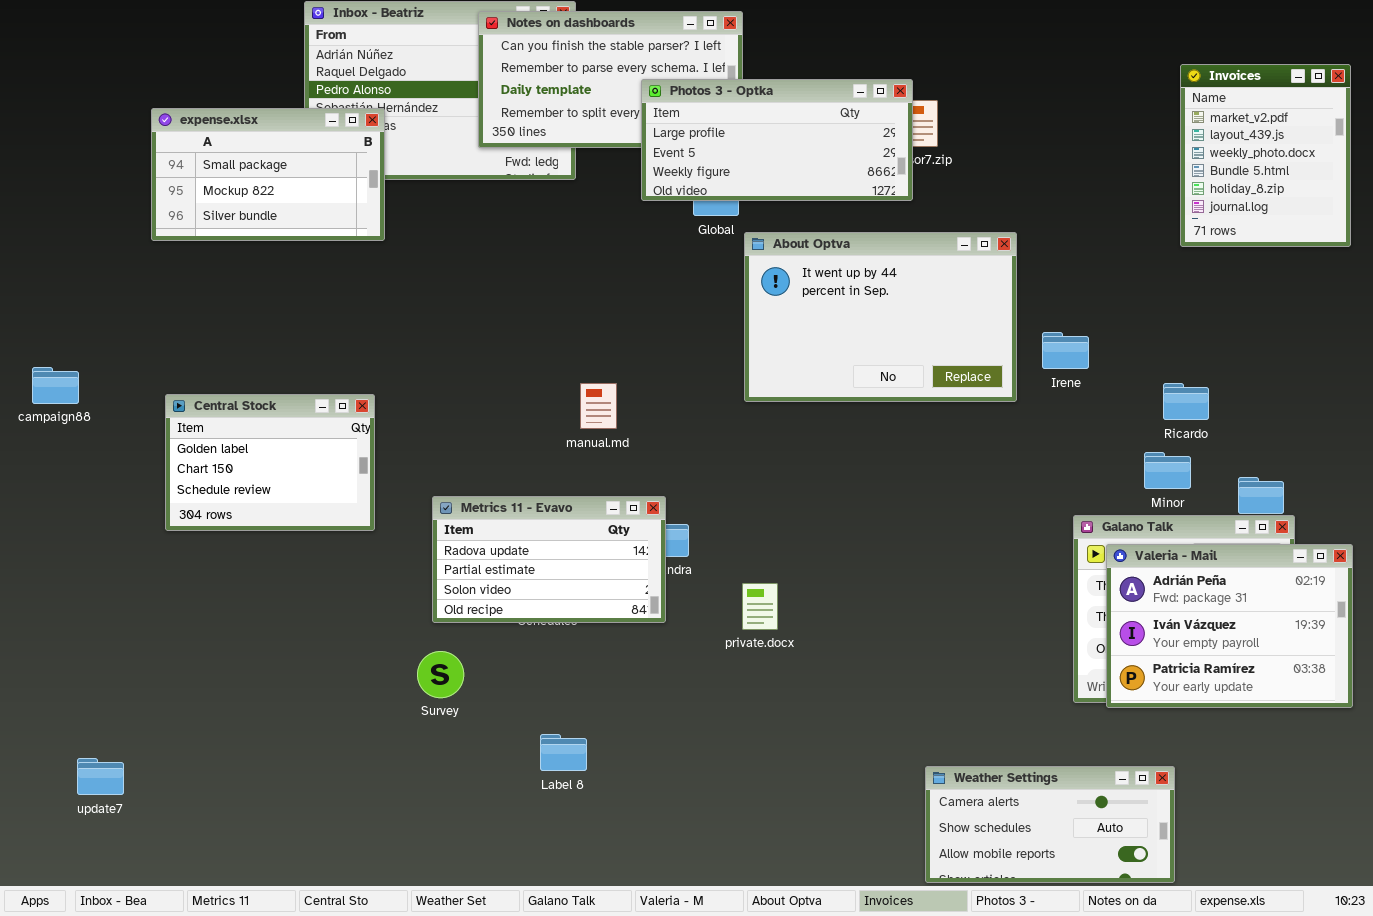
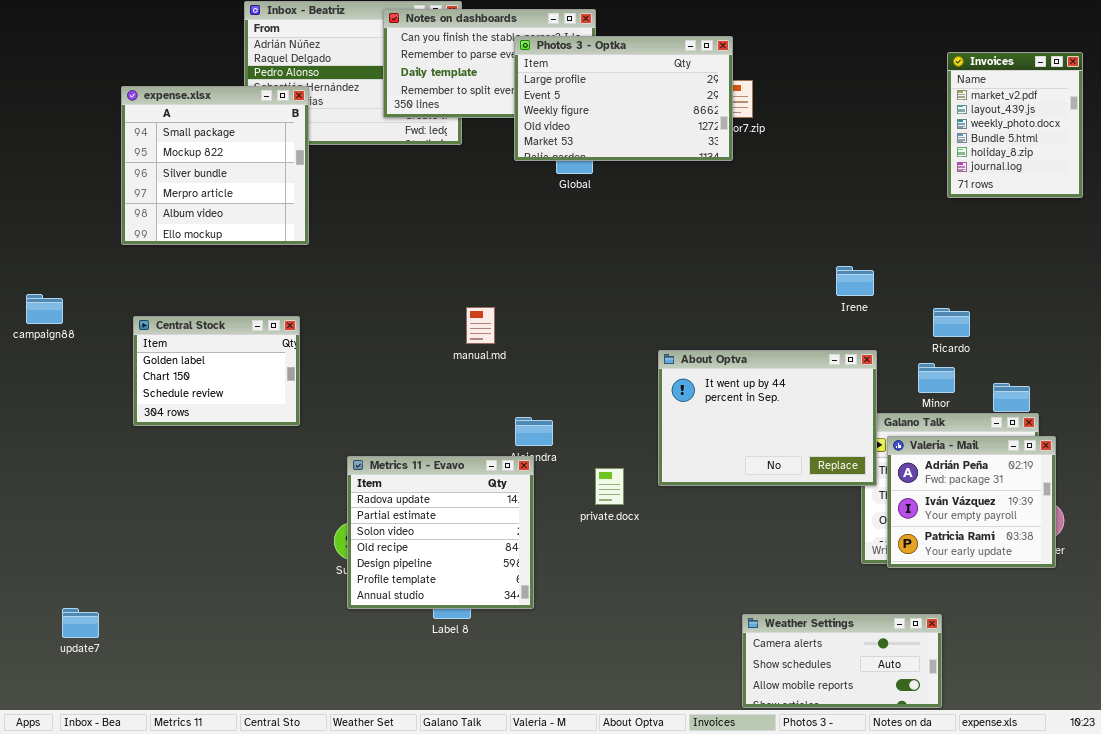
Photos 3 - Optka: [641,79,913,201] -> [514,36,733,161], resized
expense.xlsx: [151,108,385,241] -> [121,86,309,245], resized
About Optva: [744,232,1017,402] -> [658,350,877,486], moved
Metrics 11 - Evavo: [432,496,666,623] -> [347,456,534,609], moved, resized
Valeria - Mail: [1106,544,1353,708] -> [887,436,1056,568], resized

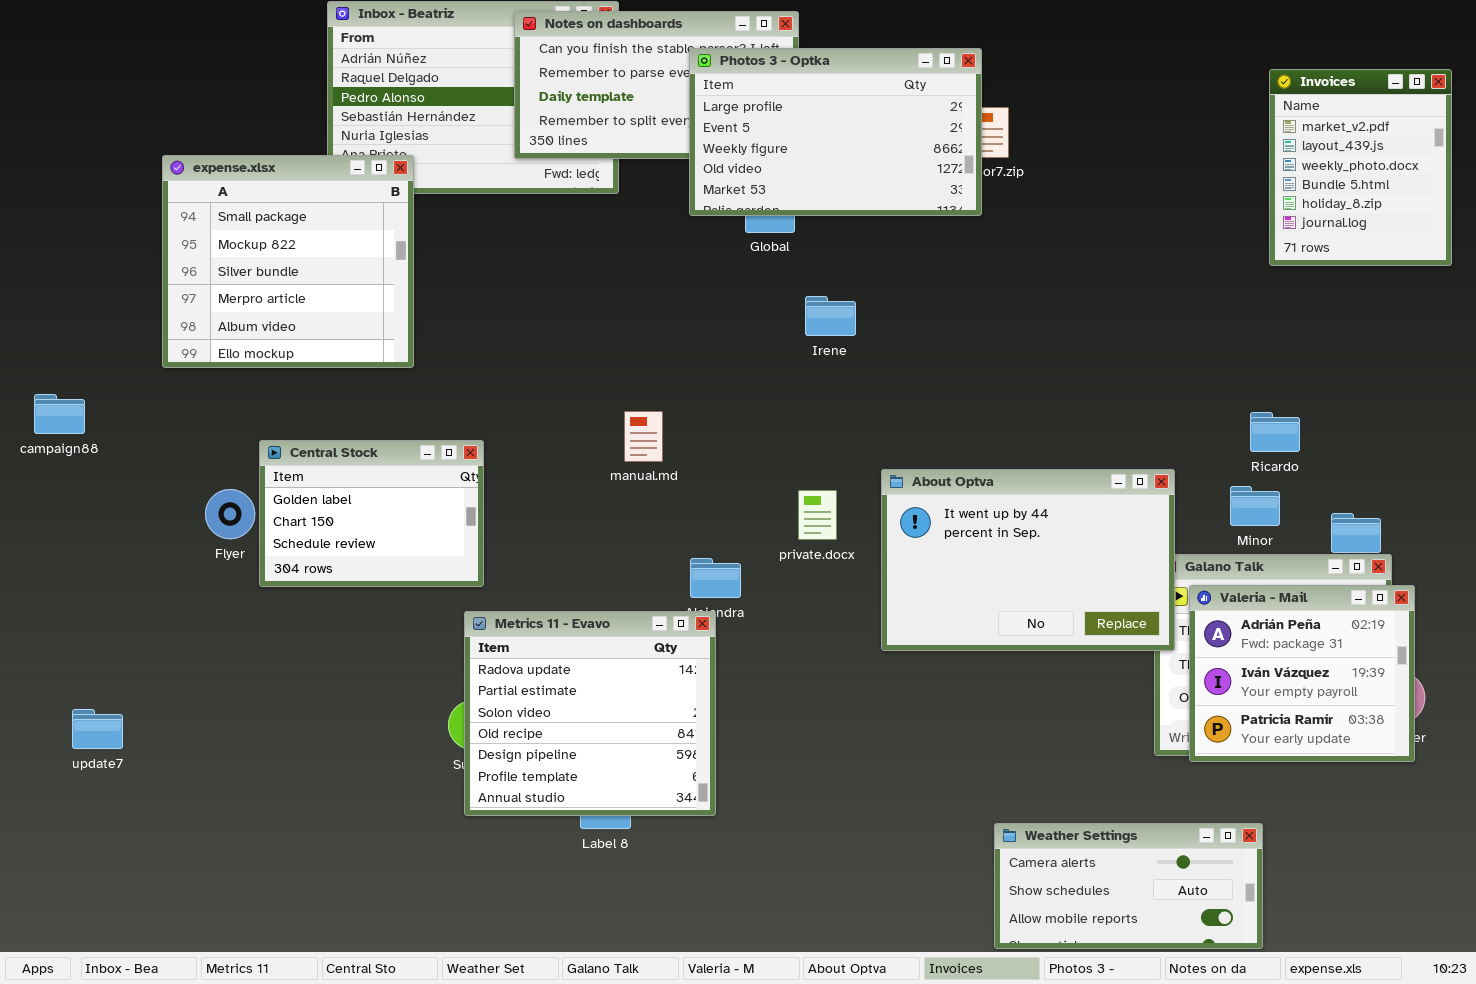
expense.xlsx: [121,86,309,245] -> [162,155,414,368], moved
Irene: [836,266,874,296] -> [805,296,856,336], moved
Central Stock: [133,316,300,426] -> [259,440,484,587], moved
private.docx: [595,468,624,505] -> [798,490,837,540], moved
update7: [62,608,99,638] -> [72,709,123,749], moved

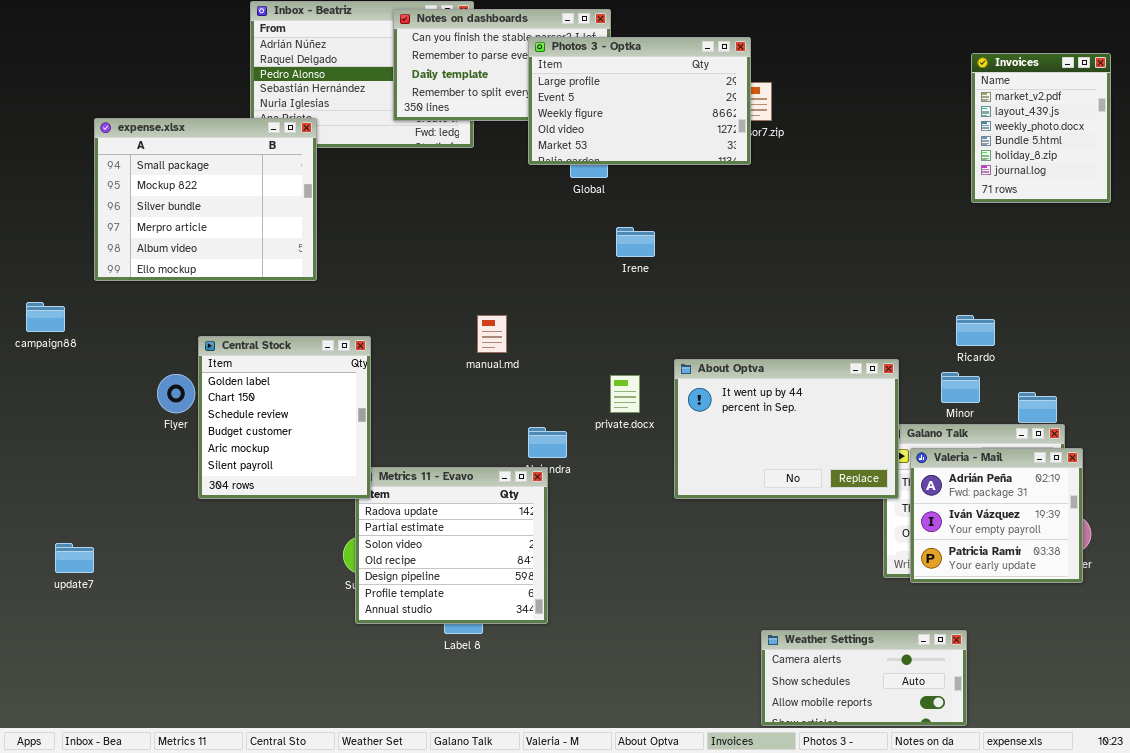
expense.xlsx: [162,155,414,368] -> [94,118,317,281], resized
Central Stock: [259,440,484,587] -> [198,336,371,499], resized

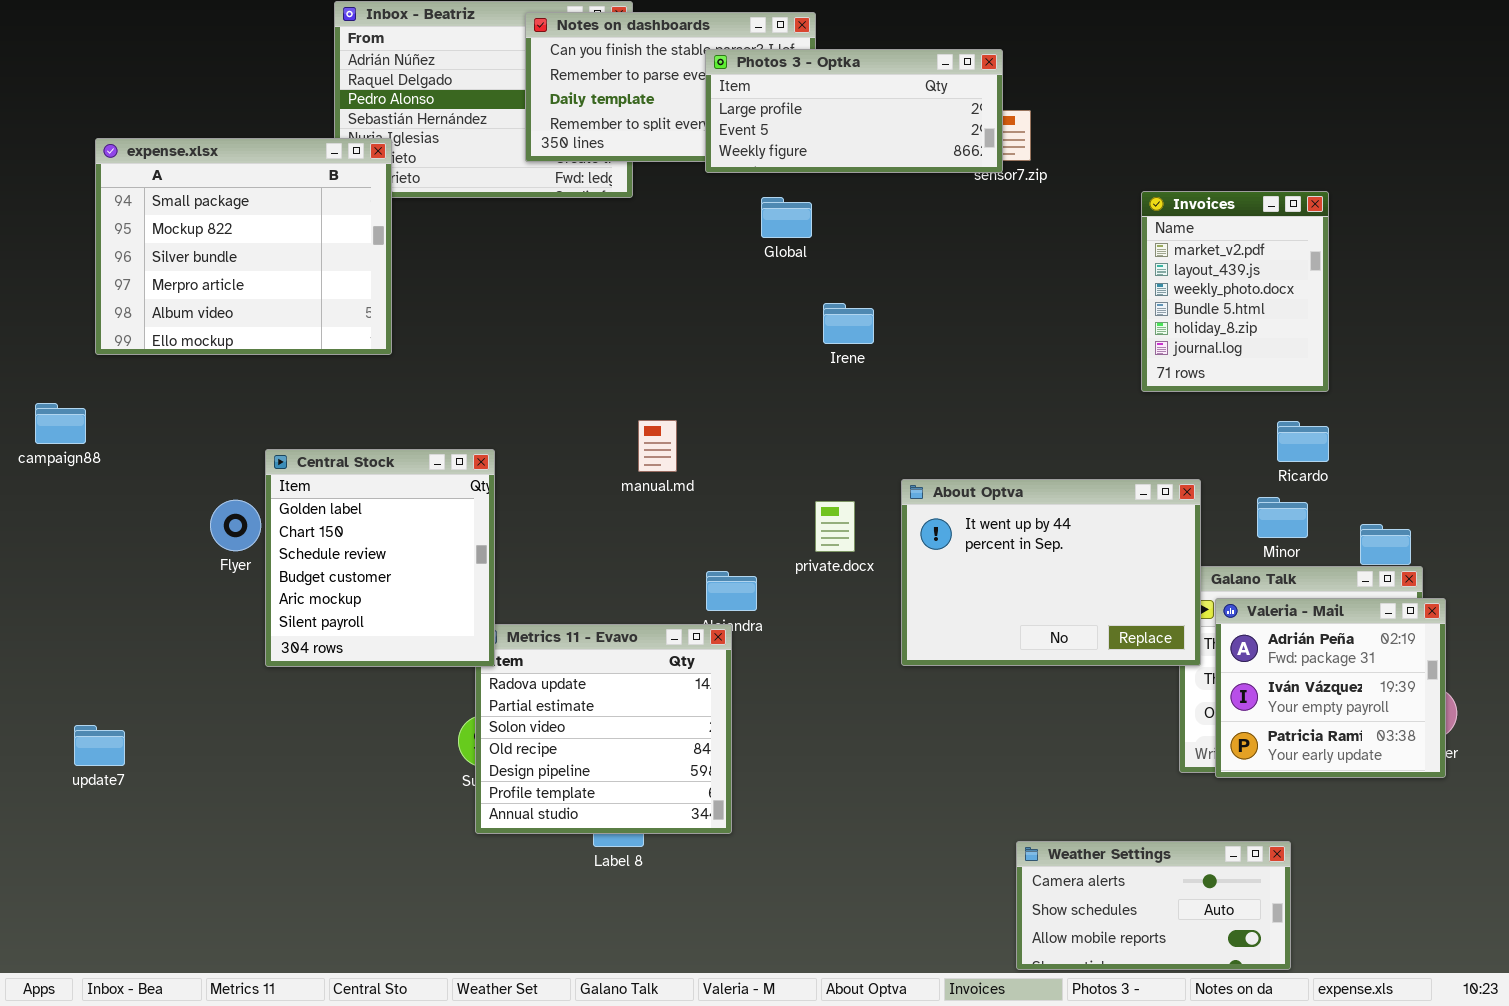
Photos 3 - Optka: [528,37,751,165] -> [705,49,1003,173], resized
Invoices: [971,53,1111,203] -> [1141,191,1329,392], moved
expense.xlsx: [94,118,317,281] -> [95,138,392,355], moved

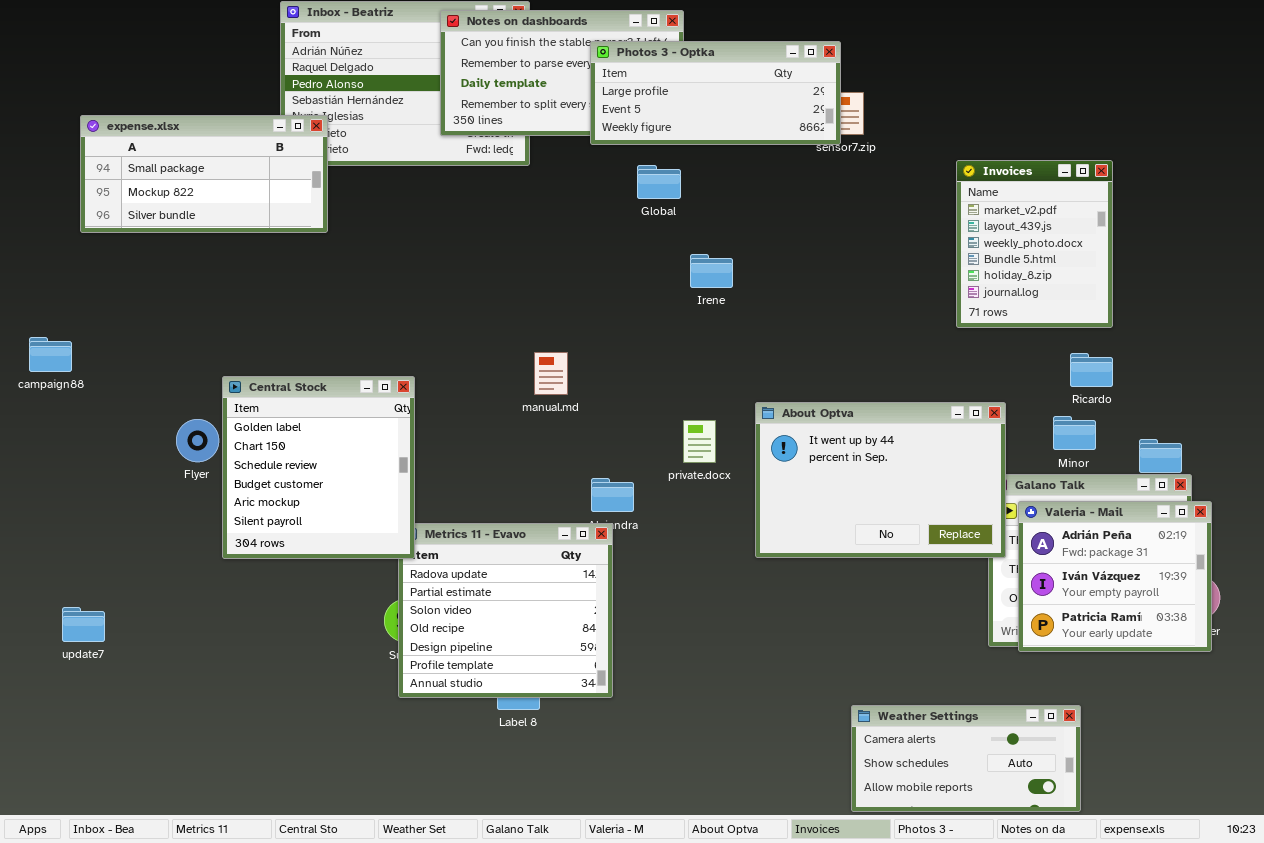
expense.xlsx: [95,138,392,355] -> [80,115,328,233], resized

